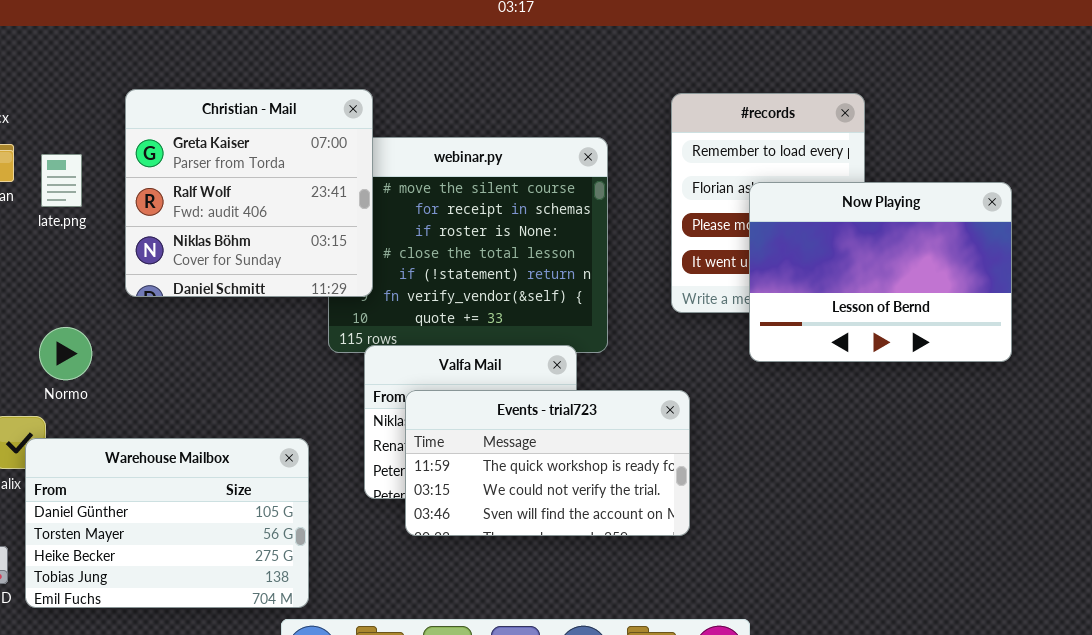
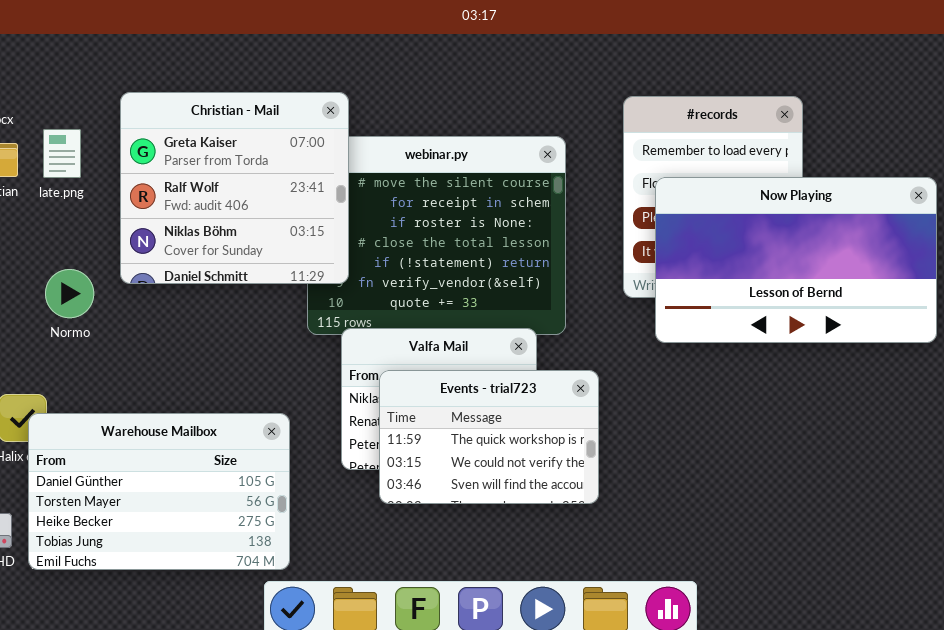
late.png: [41,154,82,207] -> [43,129,81,178], moved
Now Playing: [749,182,1012,362] -> [655,177,937,343], resized
Normo: [39,327,92,380] -> [45,269,94,318], moved
Events - trial723: [405,390,690,536] -> [379,370,599,504], resized

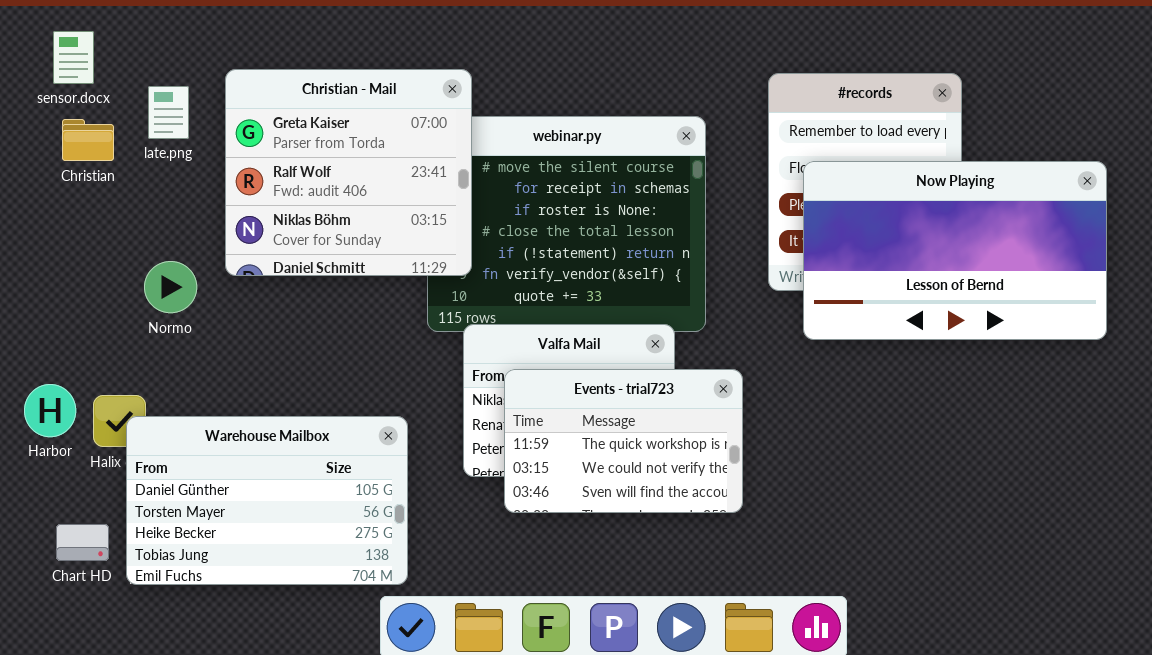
late.png: [43,129,81,178] -> [148,86,189,139], moved

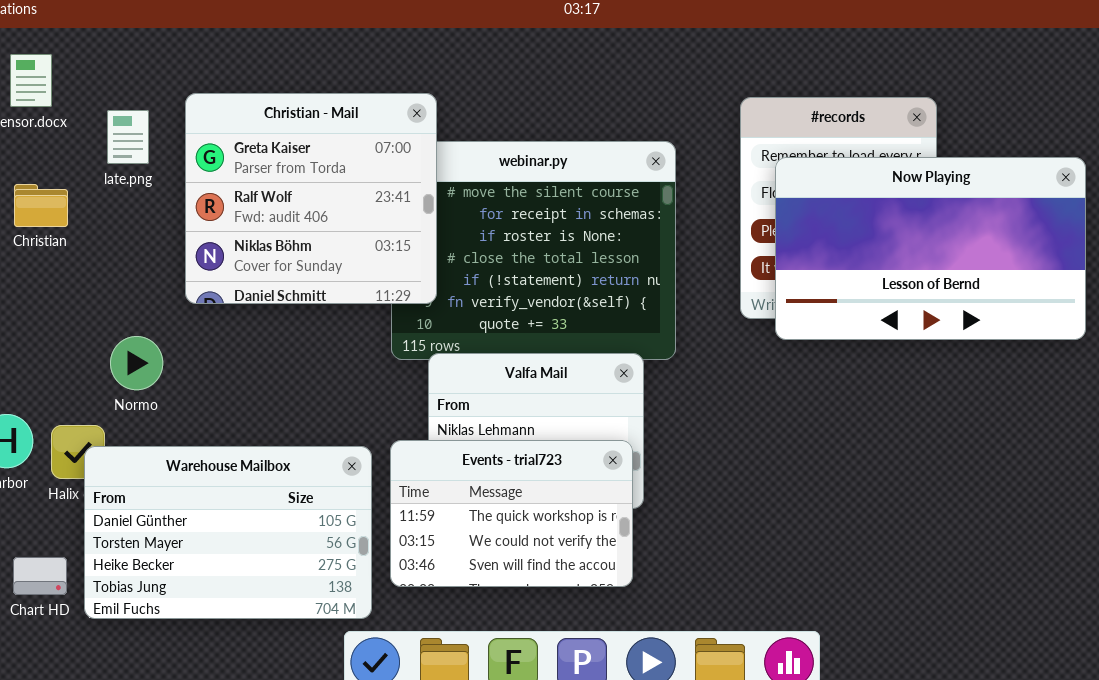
Christian: [62,119,114,161] -> [14,184,68,227], moved
Now Playing: [803,161,1107,340] -> [775,157,1086,340], moved
Normo: [144,261,197,313] -> [110,336,163,390], moved
Events - trial723: [504,369,743,513] -> [390,440,633,587], moved

